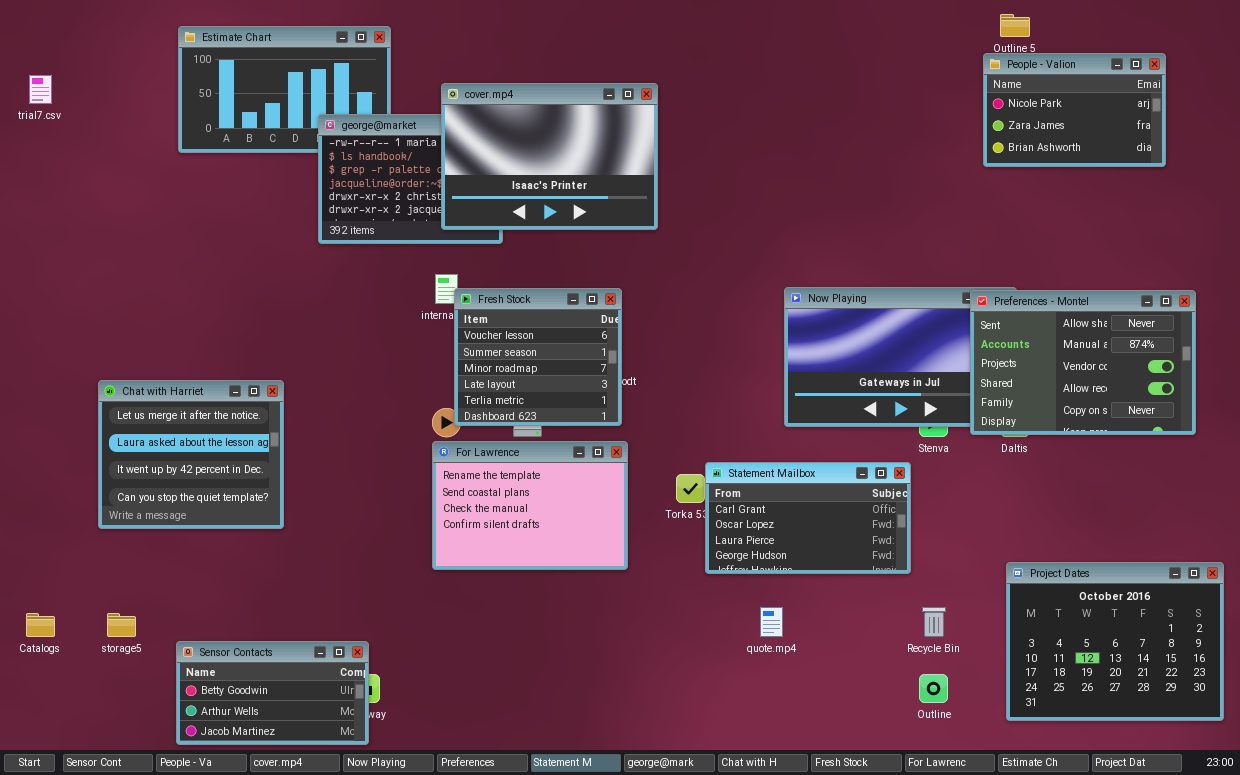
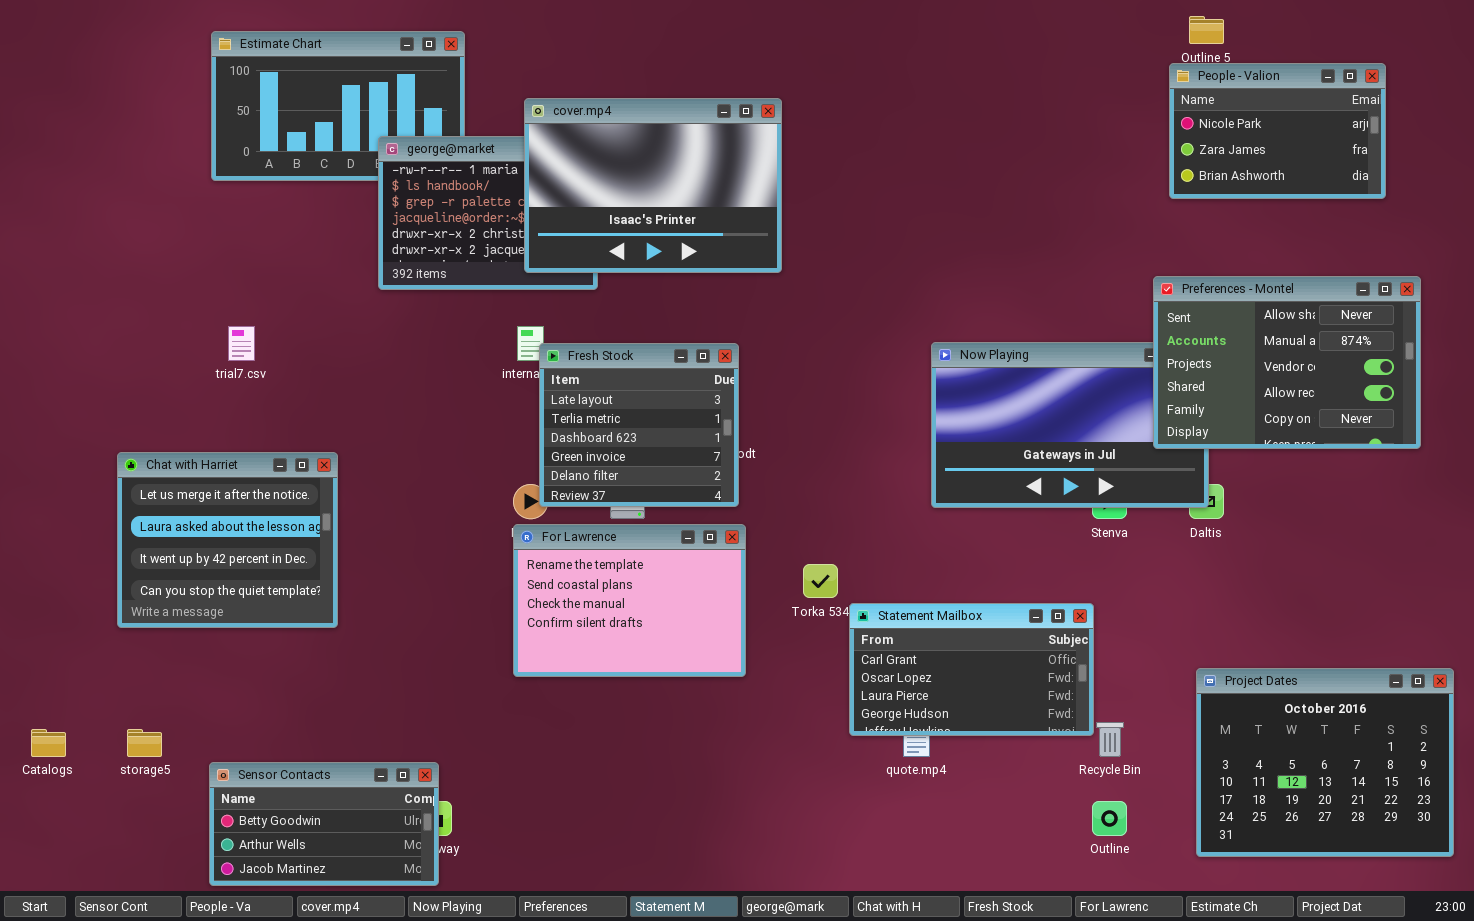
trial7.csv: [29,75,52,104] -> [228,326,255,361], moved
Fresh Stock: [454,288,622,426] -> [539,343,739,507], scrolled down 3 rows
Preferences - Montel: [970,290,1196,435] -> [1153,276,1421,449], moved
Statement Mailbox: [705,462,911,574] -> [849,603,1094,736], moved

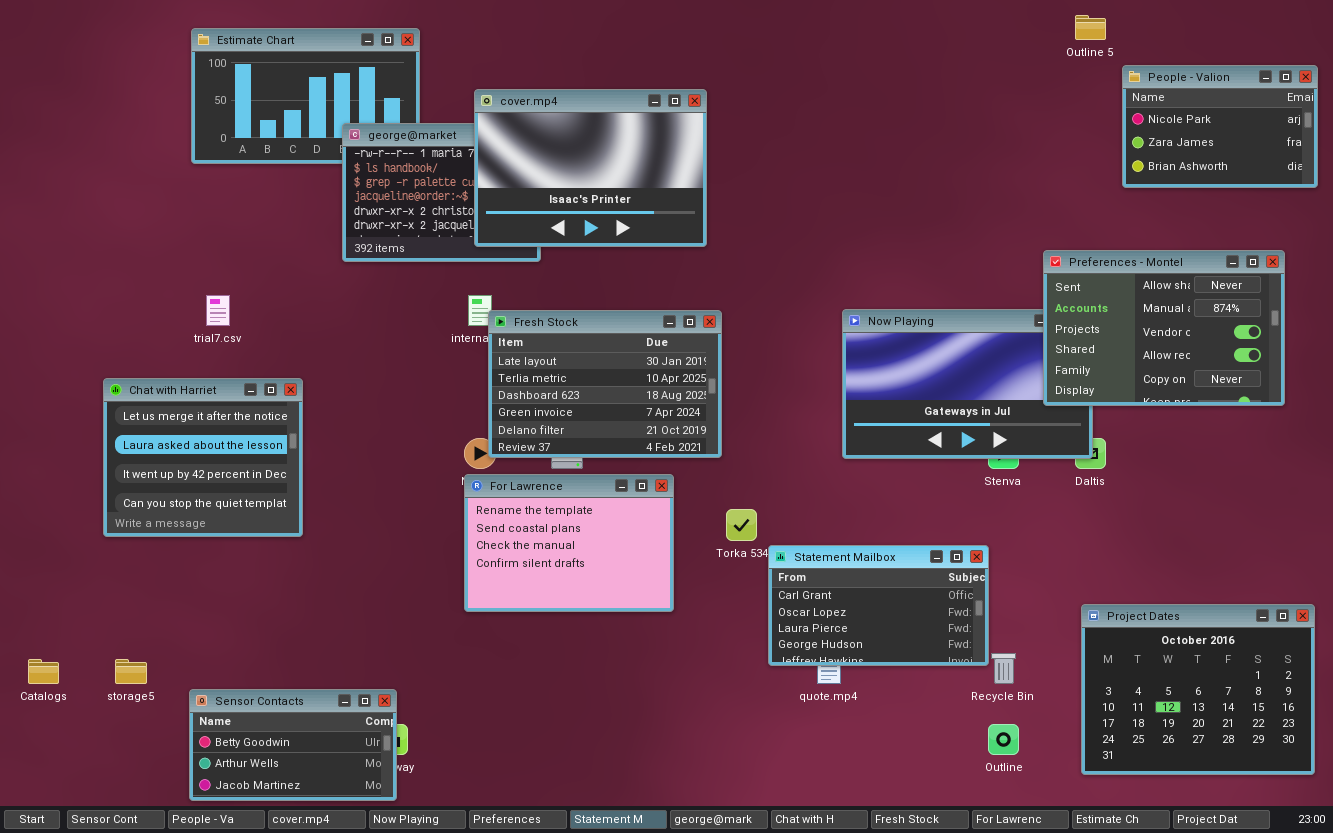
People - Valion: [1169,63,1386,199] -> [1122,65,1318,188], moved
Fresh Stock: [539,343,739,507] -> [488,310,722,458], resized
Chat with Harriet: [117,452,338,628] -> [103,378,303,537], moved

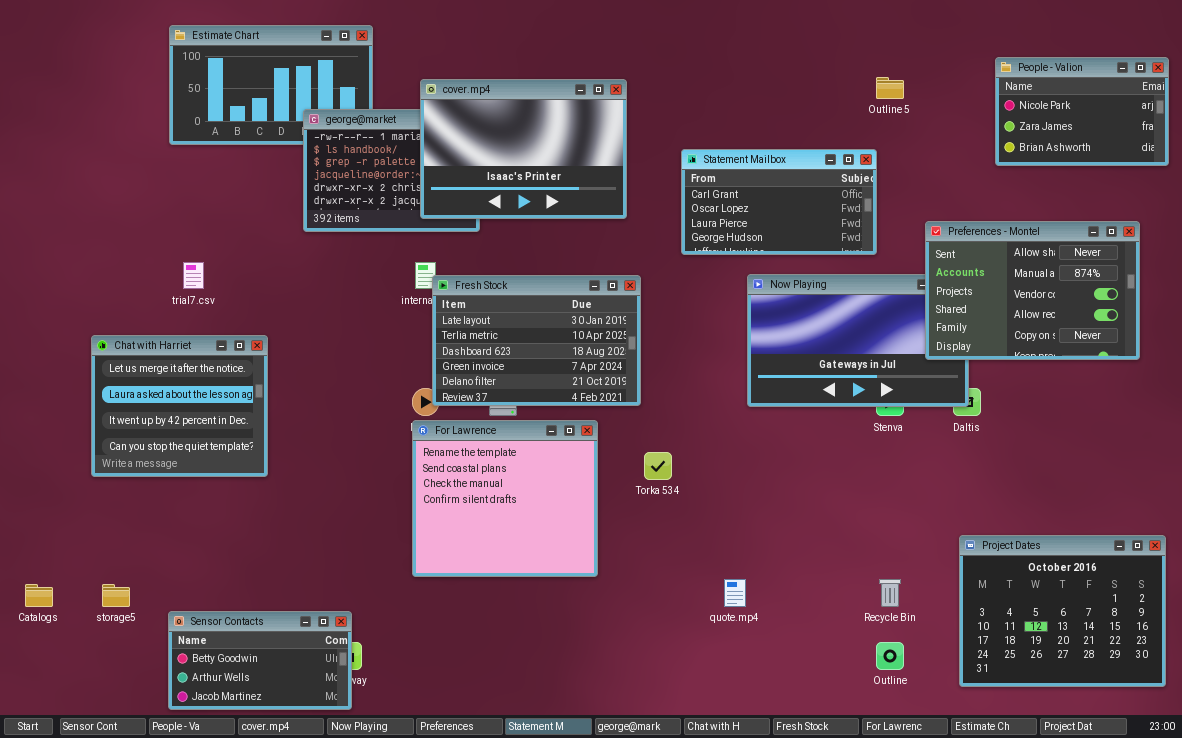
Outline 5: [1075,15,1106,40] -> [876,77,904,99], moved
For Lawrence: [464,474,674,612] -> [412,420,598,577], resized
Statement Mailbox: [768,545,989,666] -> [681,149,877,255], moved

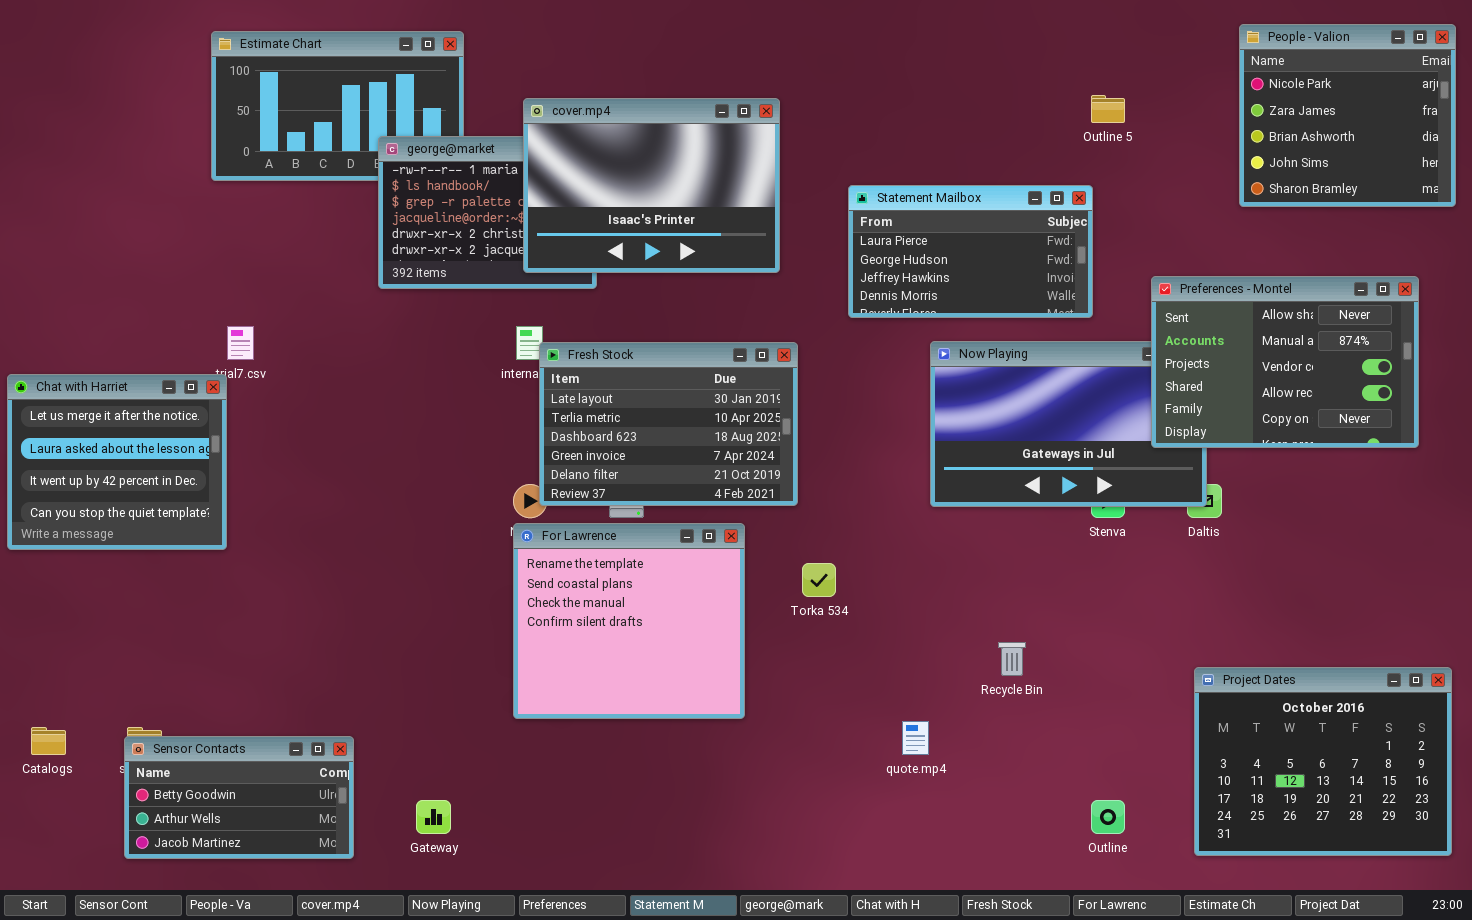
People - Valion: [995,57,1169,166] -> [1239,24,1456,207], resized
Statement Mailbox: [681,149,877,255] -> [848,185,1093,318], scrolled down 2 rows
Chat with Harriet: [91,335,268,477] -> [7,374,227,550], moved
Recycle Bin: [879,579,901,607] -> [998,642,1026,676], moved
Sensor Contacts: [168,611,352,710] -> [124,736,354,859], moved

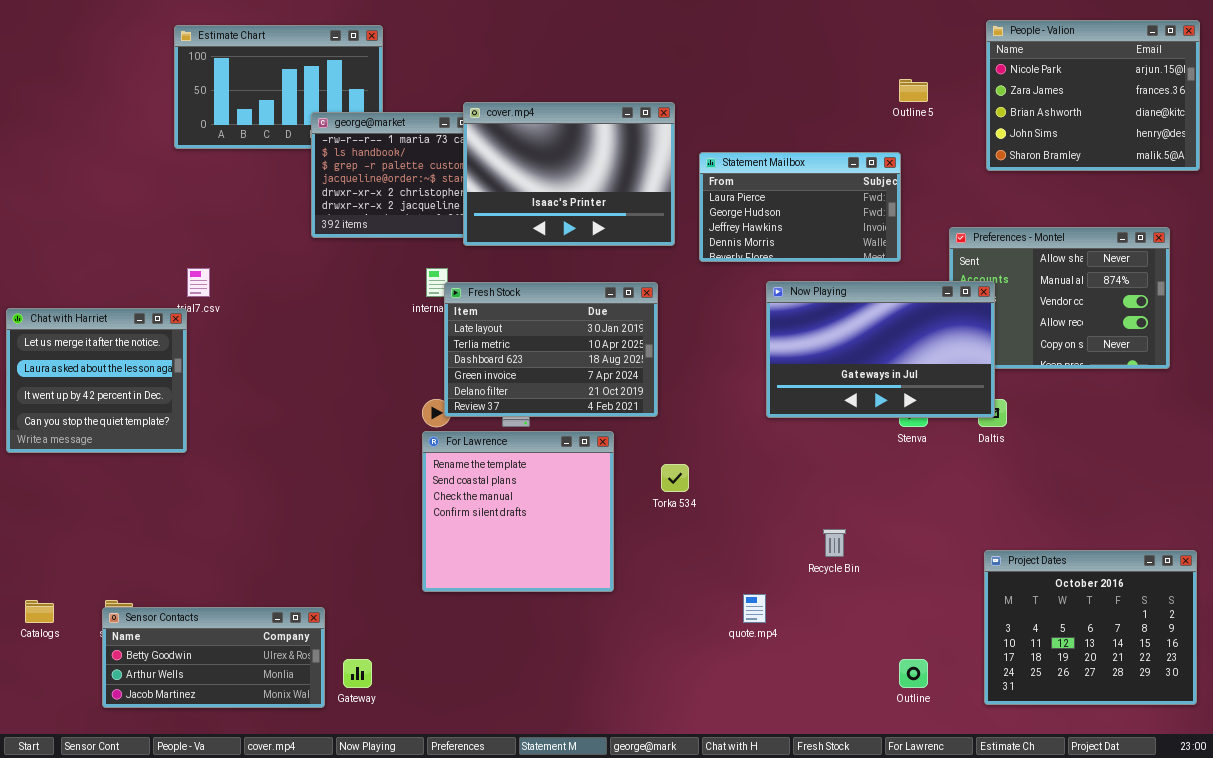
People - Valion: [1239,24,1456,207] -> [986,20,1200,171], resized
cover.mp4: [523,98,780,273] -> [463,102,675,246], moved
Now Playing: [930,341,1207,507] -> [766,281,995,418], raised
Sensor Contacts: [124,736,354,859] -> [102,607,325,708], resized

